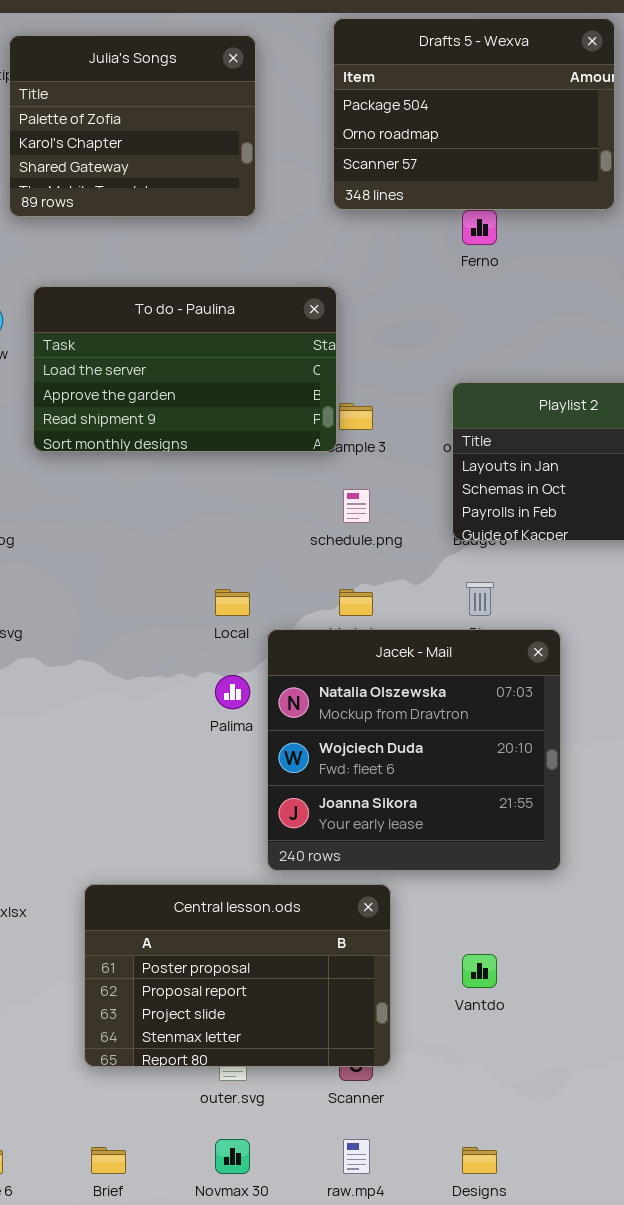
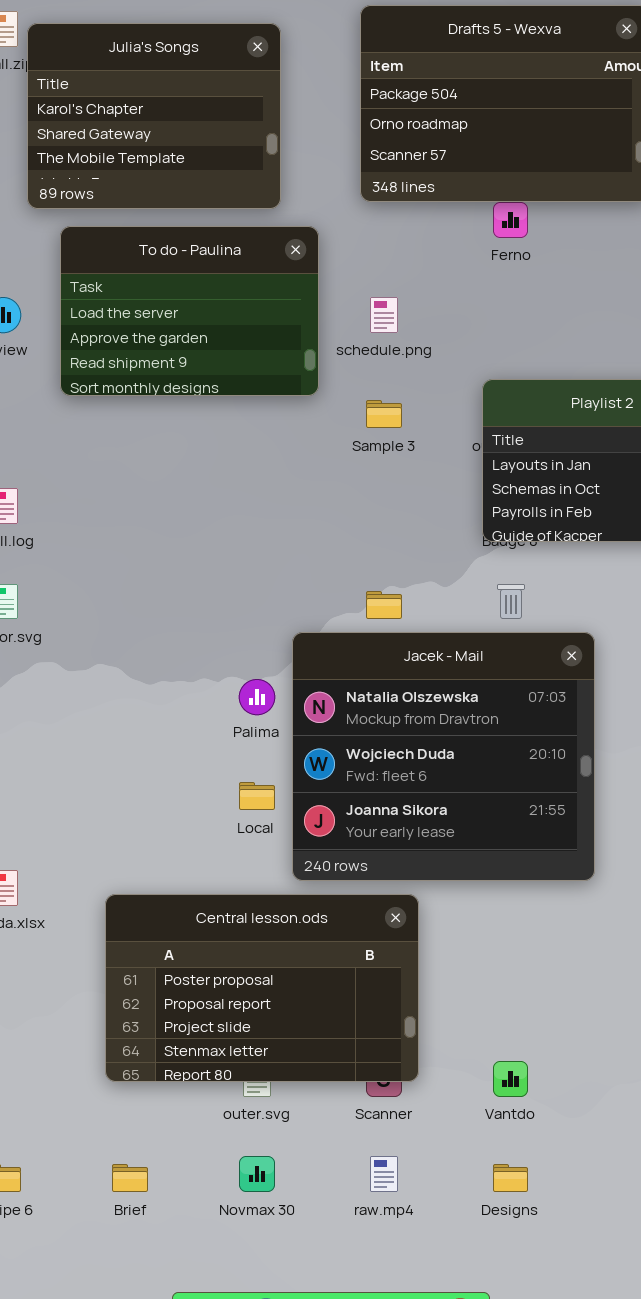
Julia's Songs: [9,35,256,217] -> [27,23,281,209], scrolled down 1 row
To do - Paulina: [33,286,337,452] -> [60,226,319,396], moved, resized
schedule.png: [343,489,370,523] -> [370,297,398,333], moved
Local: [215,589,250,616] -> [239,782,275,810], moved
Vantdo: [462,954,497,988] -> [493,1061,528,1097], moved

